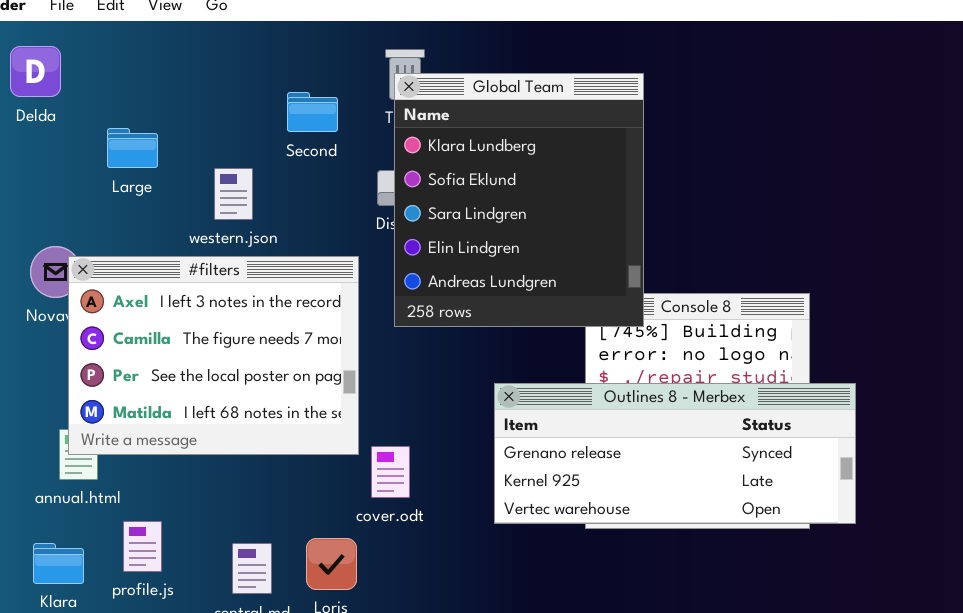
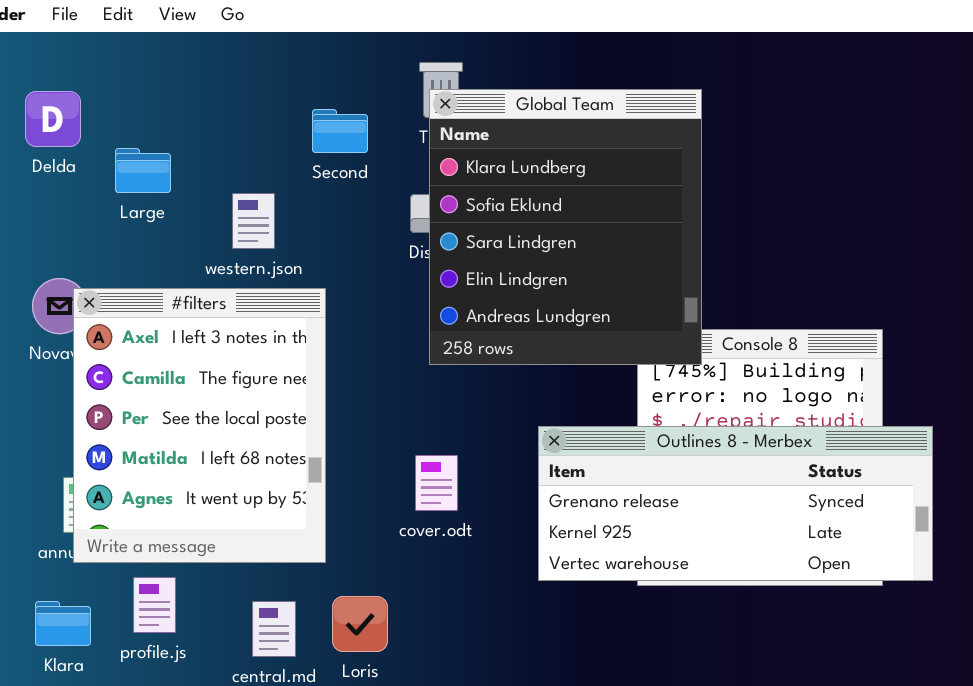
Delda: [10,46,61,97] -> [25,91,81,147], moved
#filters: [68,256,359,455] -> [73,288,326,563], resized
cover.odt: [371,446,410,498] -> [415,455,458,511], moved

